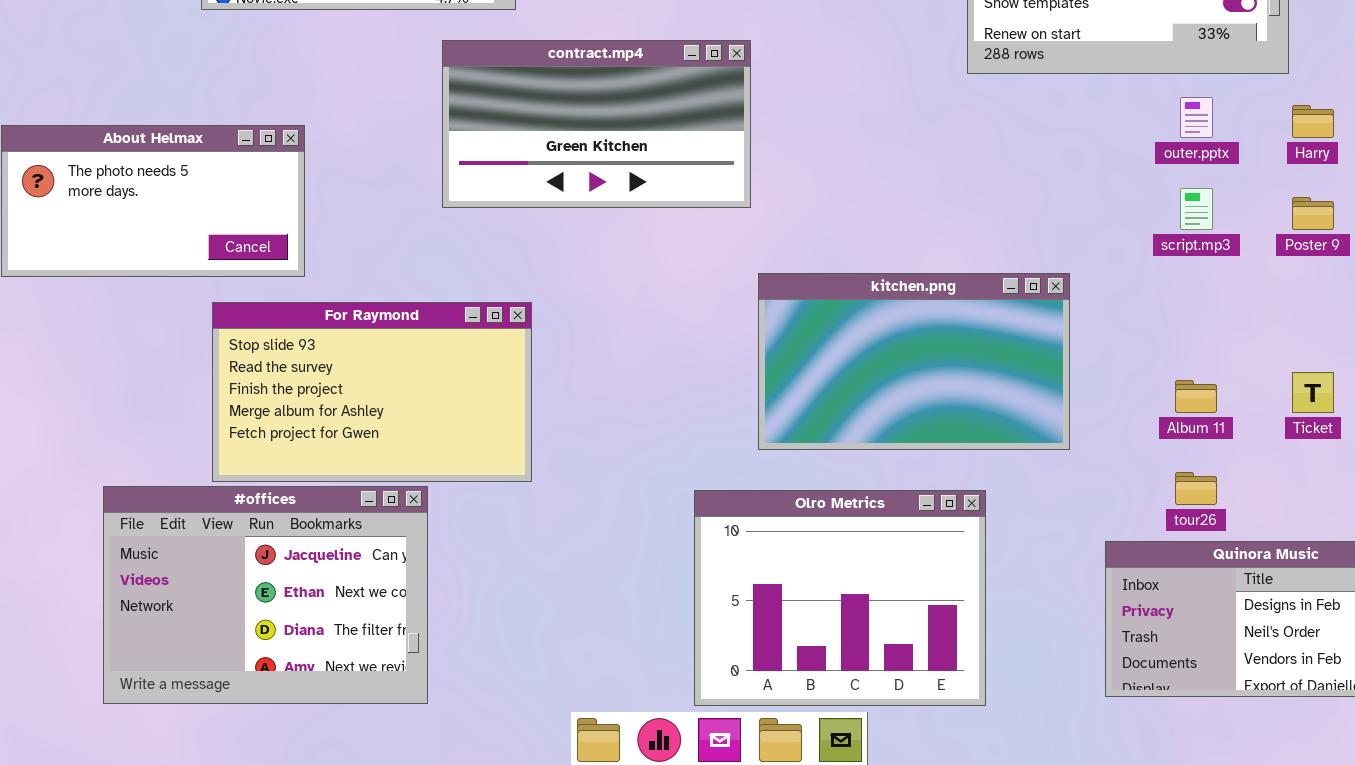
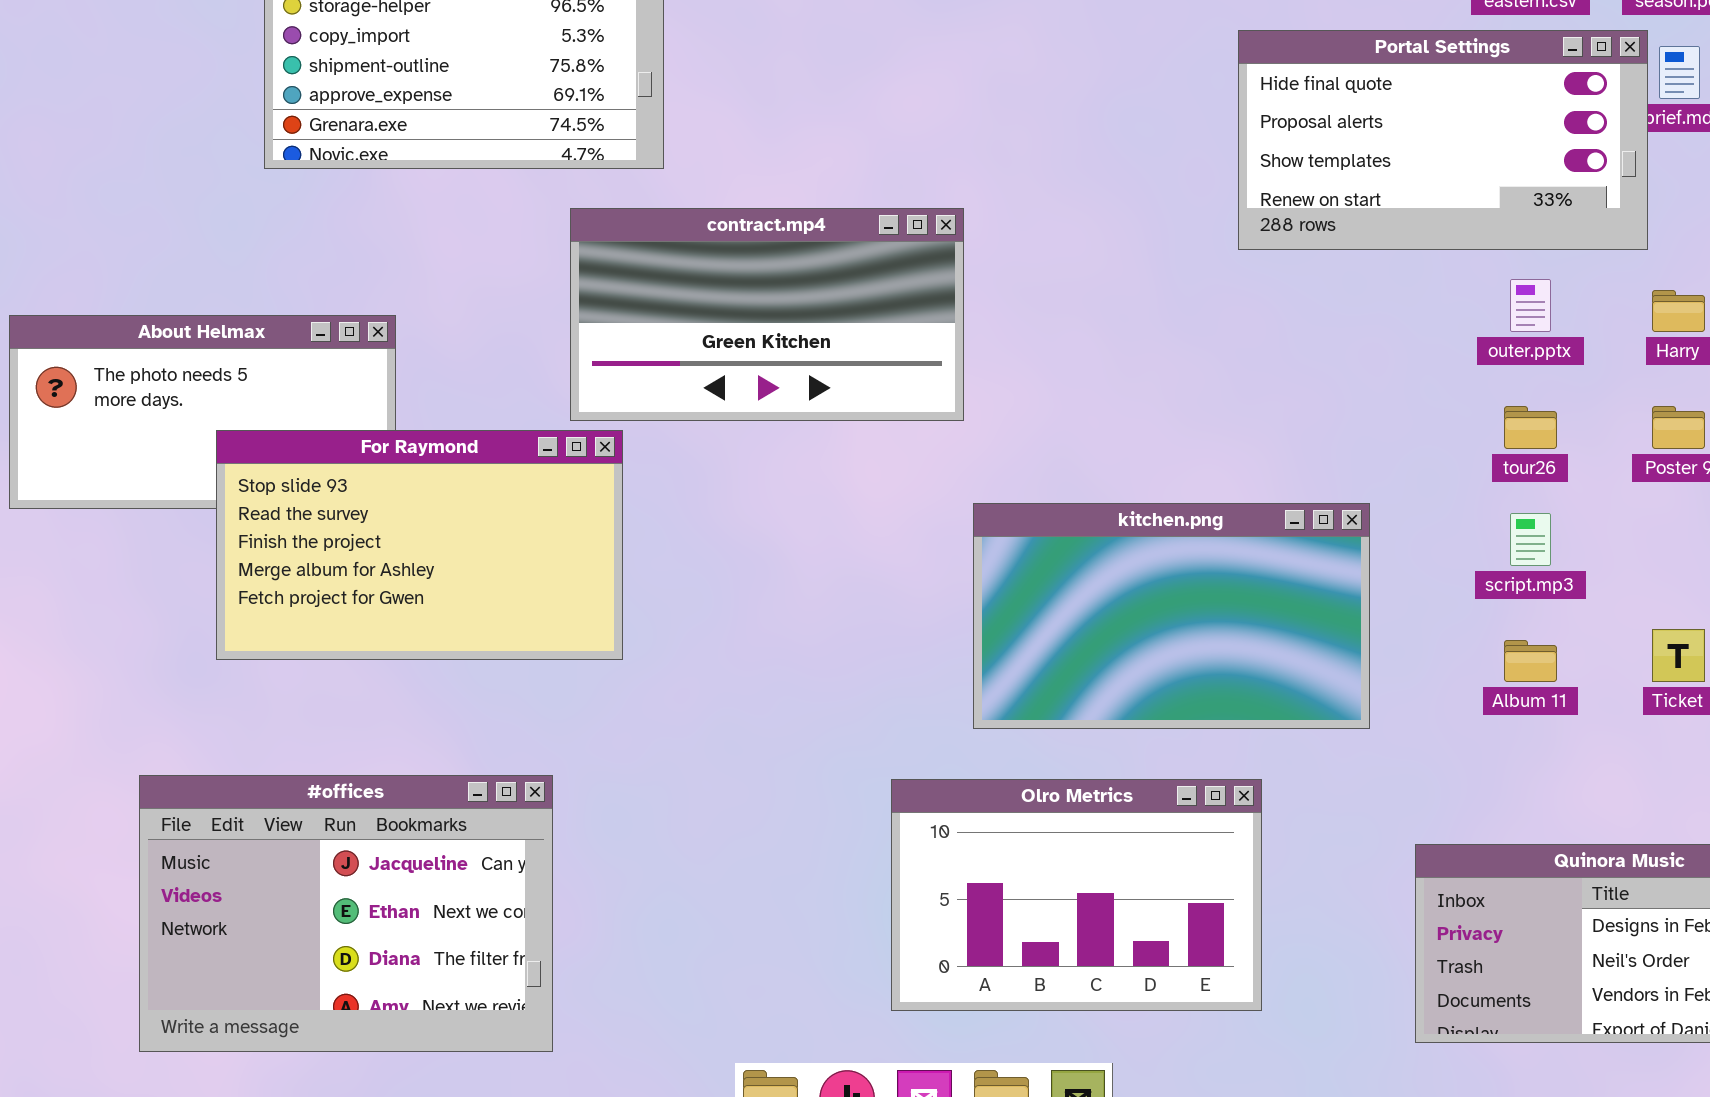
script.mp3: [1180,188,1213,230] -> [1510,513,1551,566], moved
For Raymond: [212,302,532,482] -> [216,430,623,660], moved
tour26: [1175,472,1217,505] -> [1504,406,1557,449], moved
Olro Metrics: [694,490,986,706] -> [891,779,1262,1011], resized

